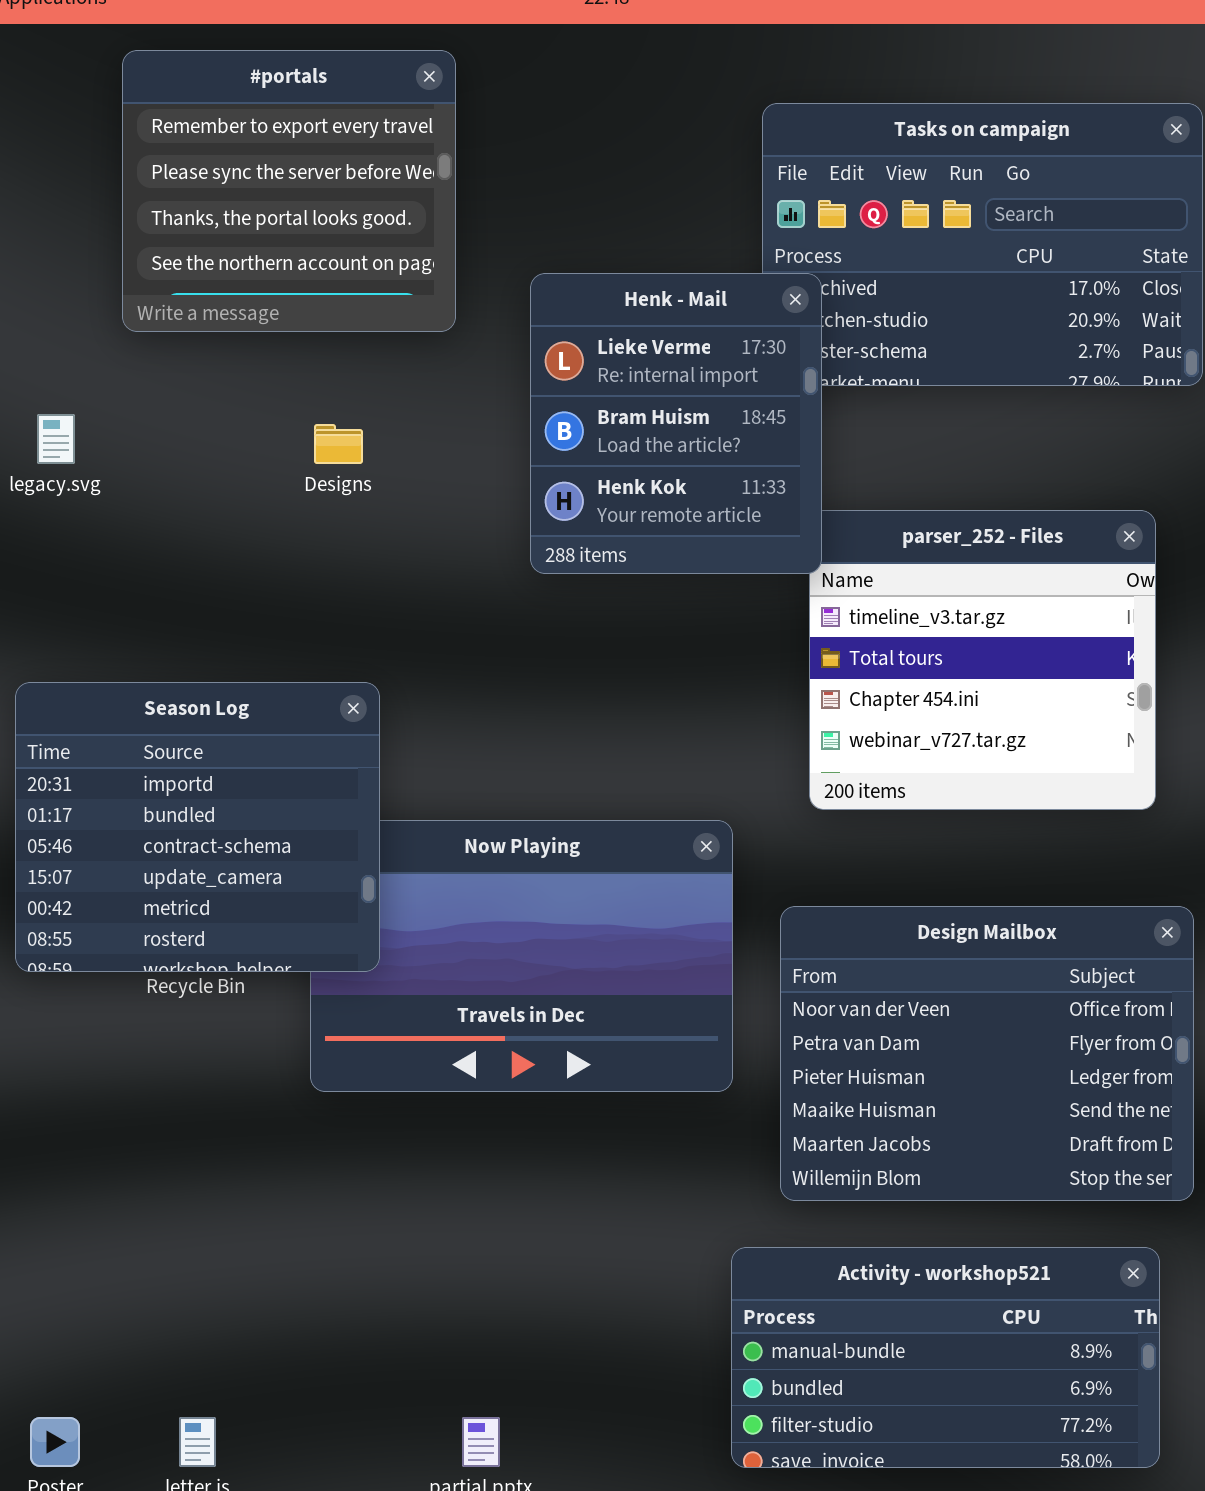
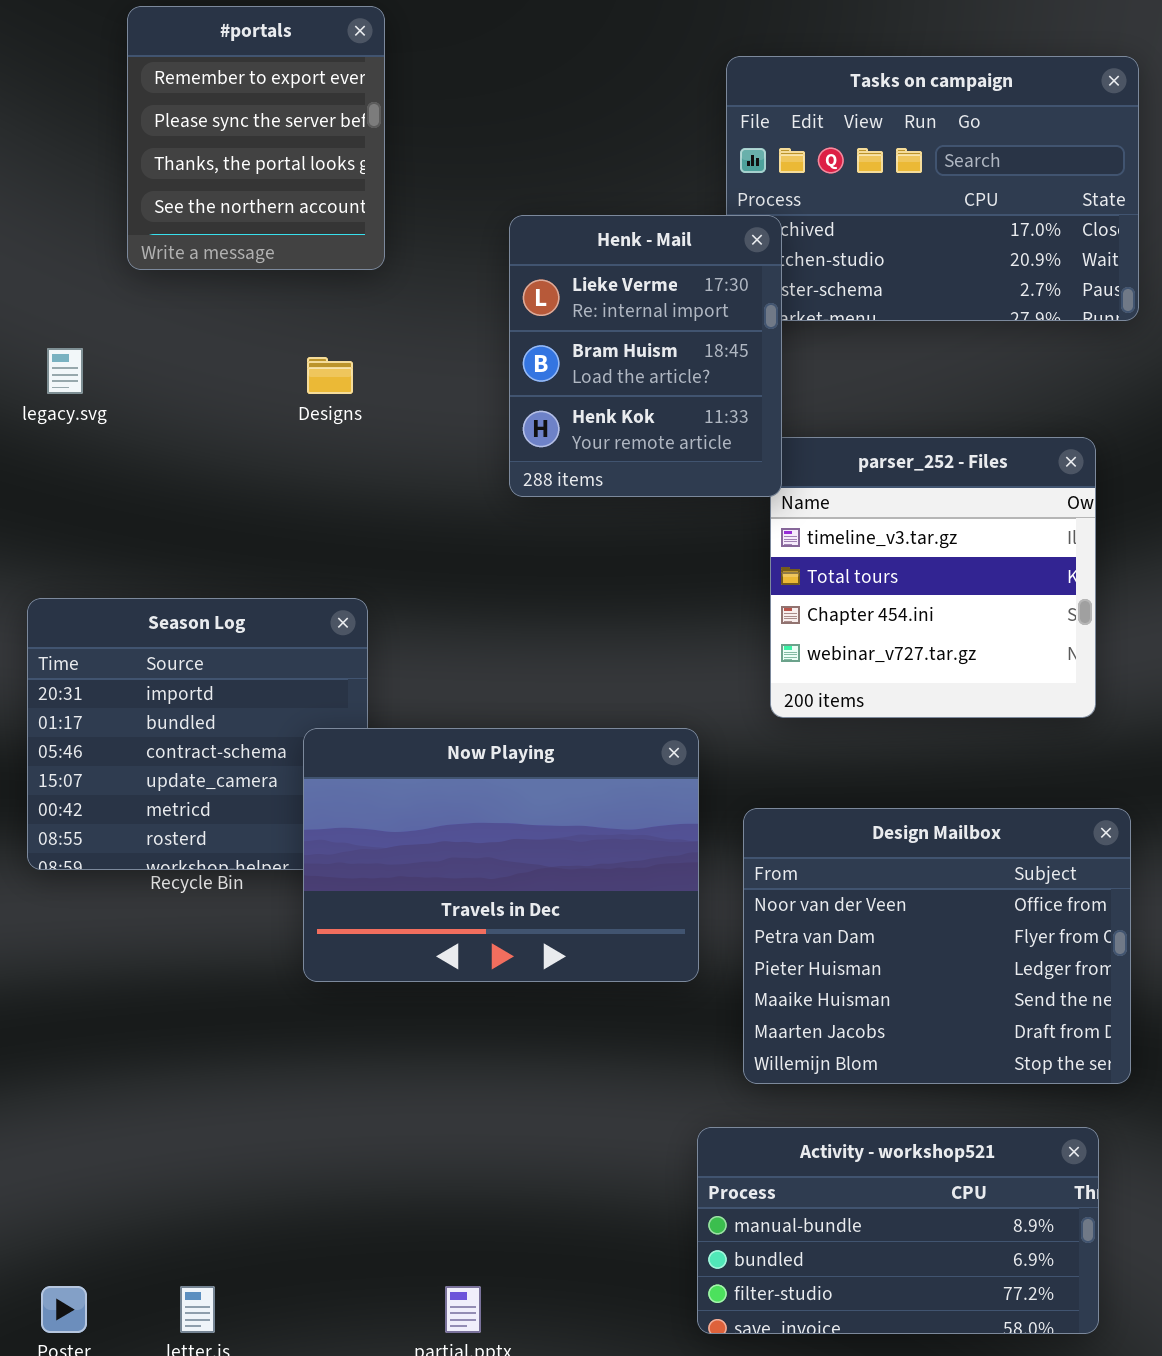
#portals: [122,50,456,332] -> [127,6,385,270], resized
Now Playing: [310,820,733,1092] -> [303,728,699,982], raised

